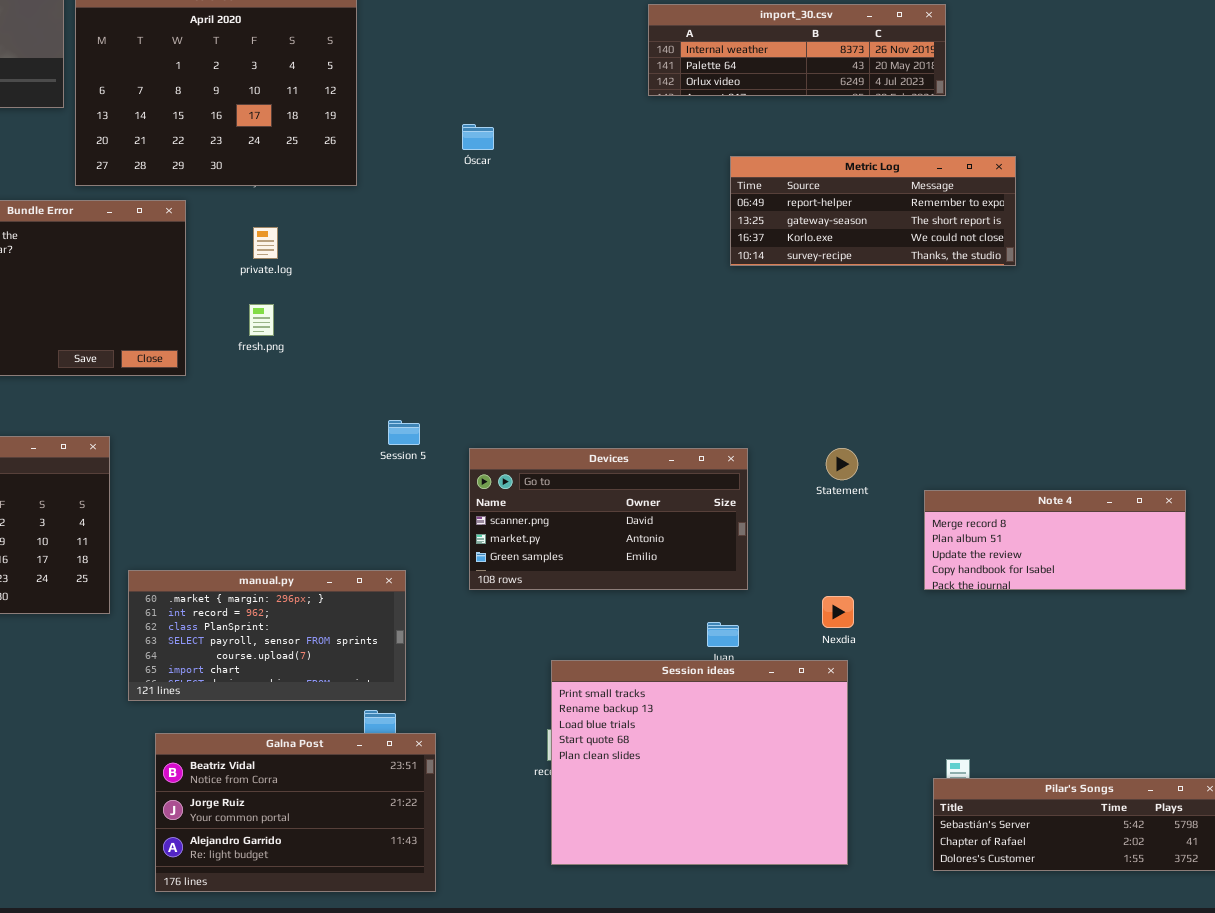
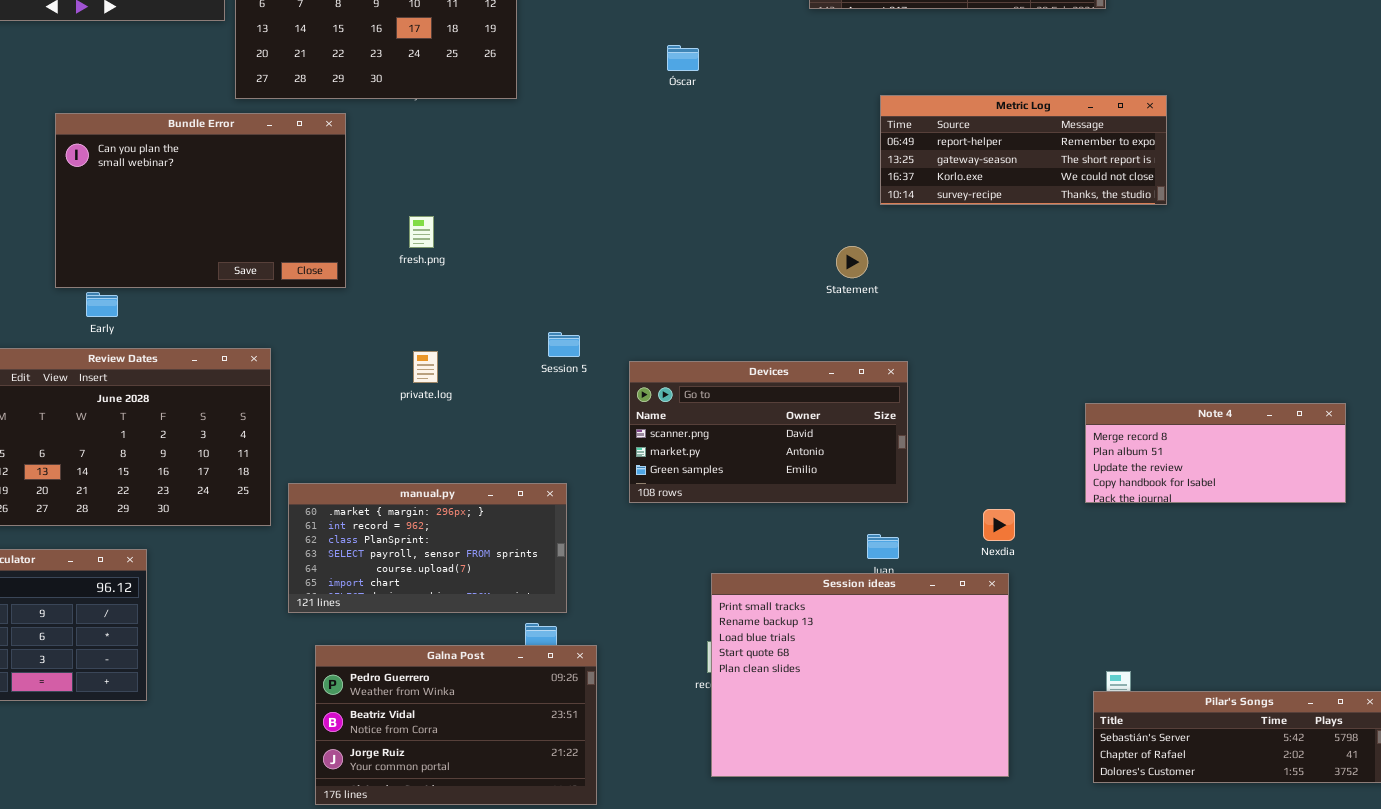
Óscar: [462,124,494,150] -> [667,45,699,71], moved
Metric Log: [730,156,1016,266] -> [880,95,1167,205], moved
private.log: [253,227,278,259] -> [413,351,438,383], moved
Statement: [826,448,858,480] -> [836,246,868,278], moved
Galna Post: [155,733,436,892] -> [315,645,597,805], scrolled up 1 row

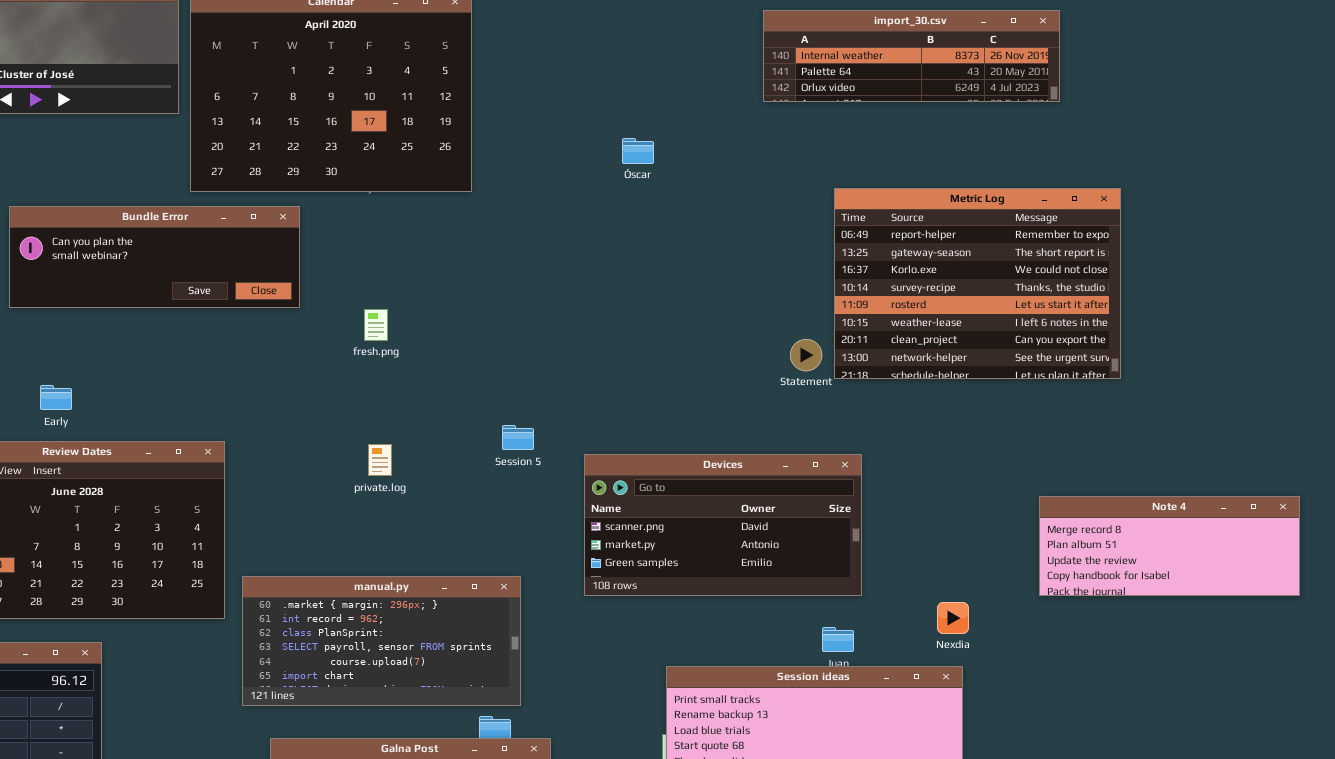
Metric Log: [880,95,1167,205] -> [834,188,1121,379], resized
Bundle Error: [55,113,346,288] -> [9,206,300,308], resized

